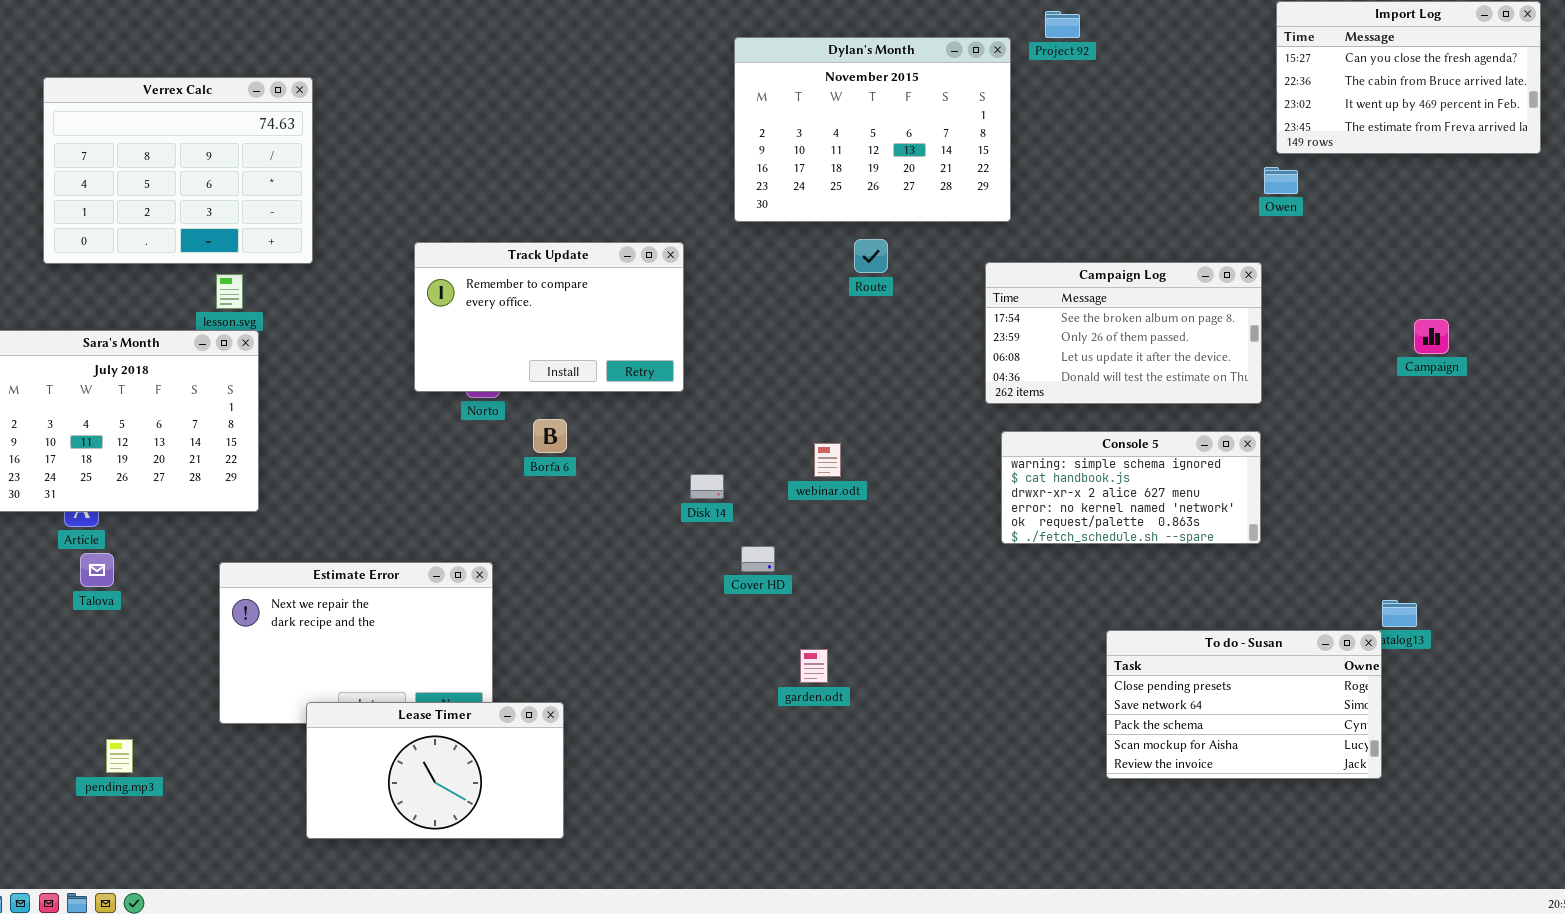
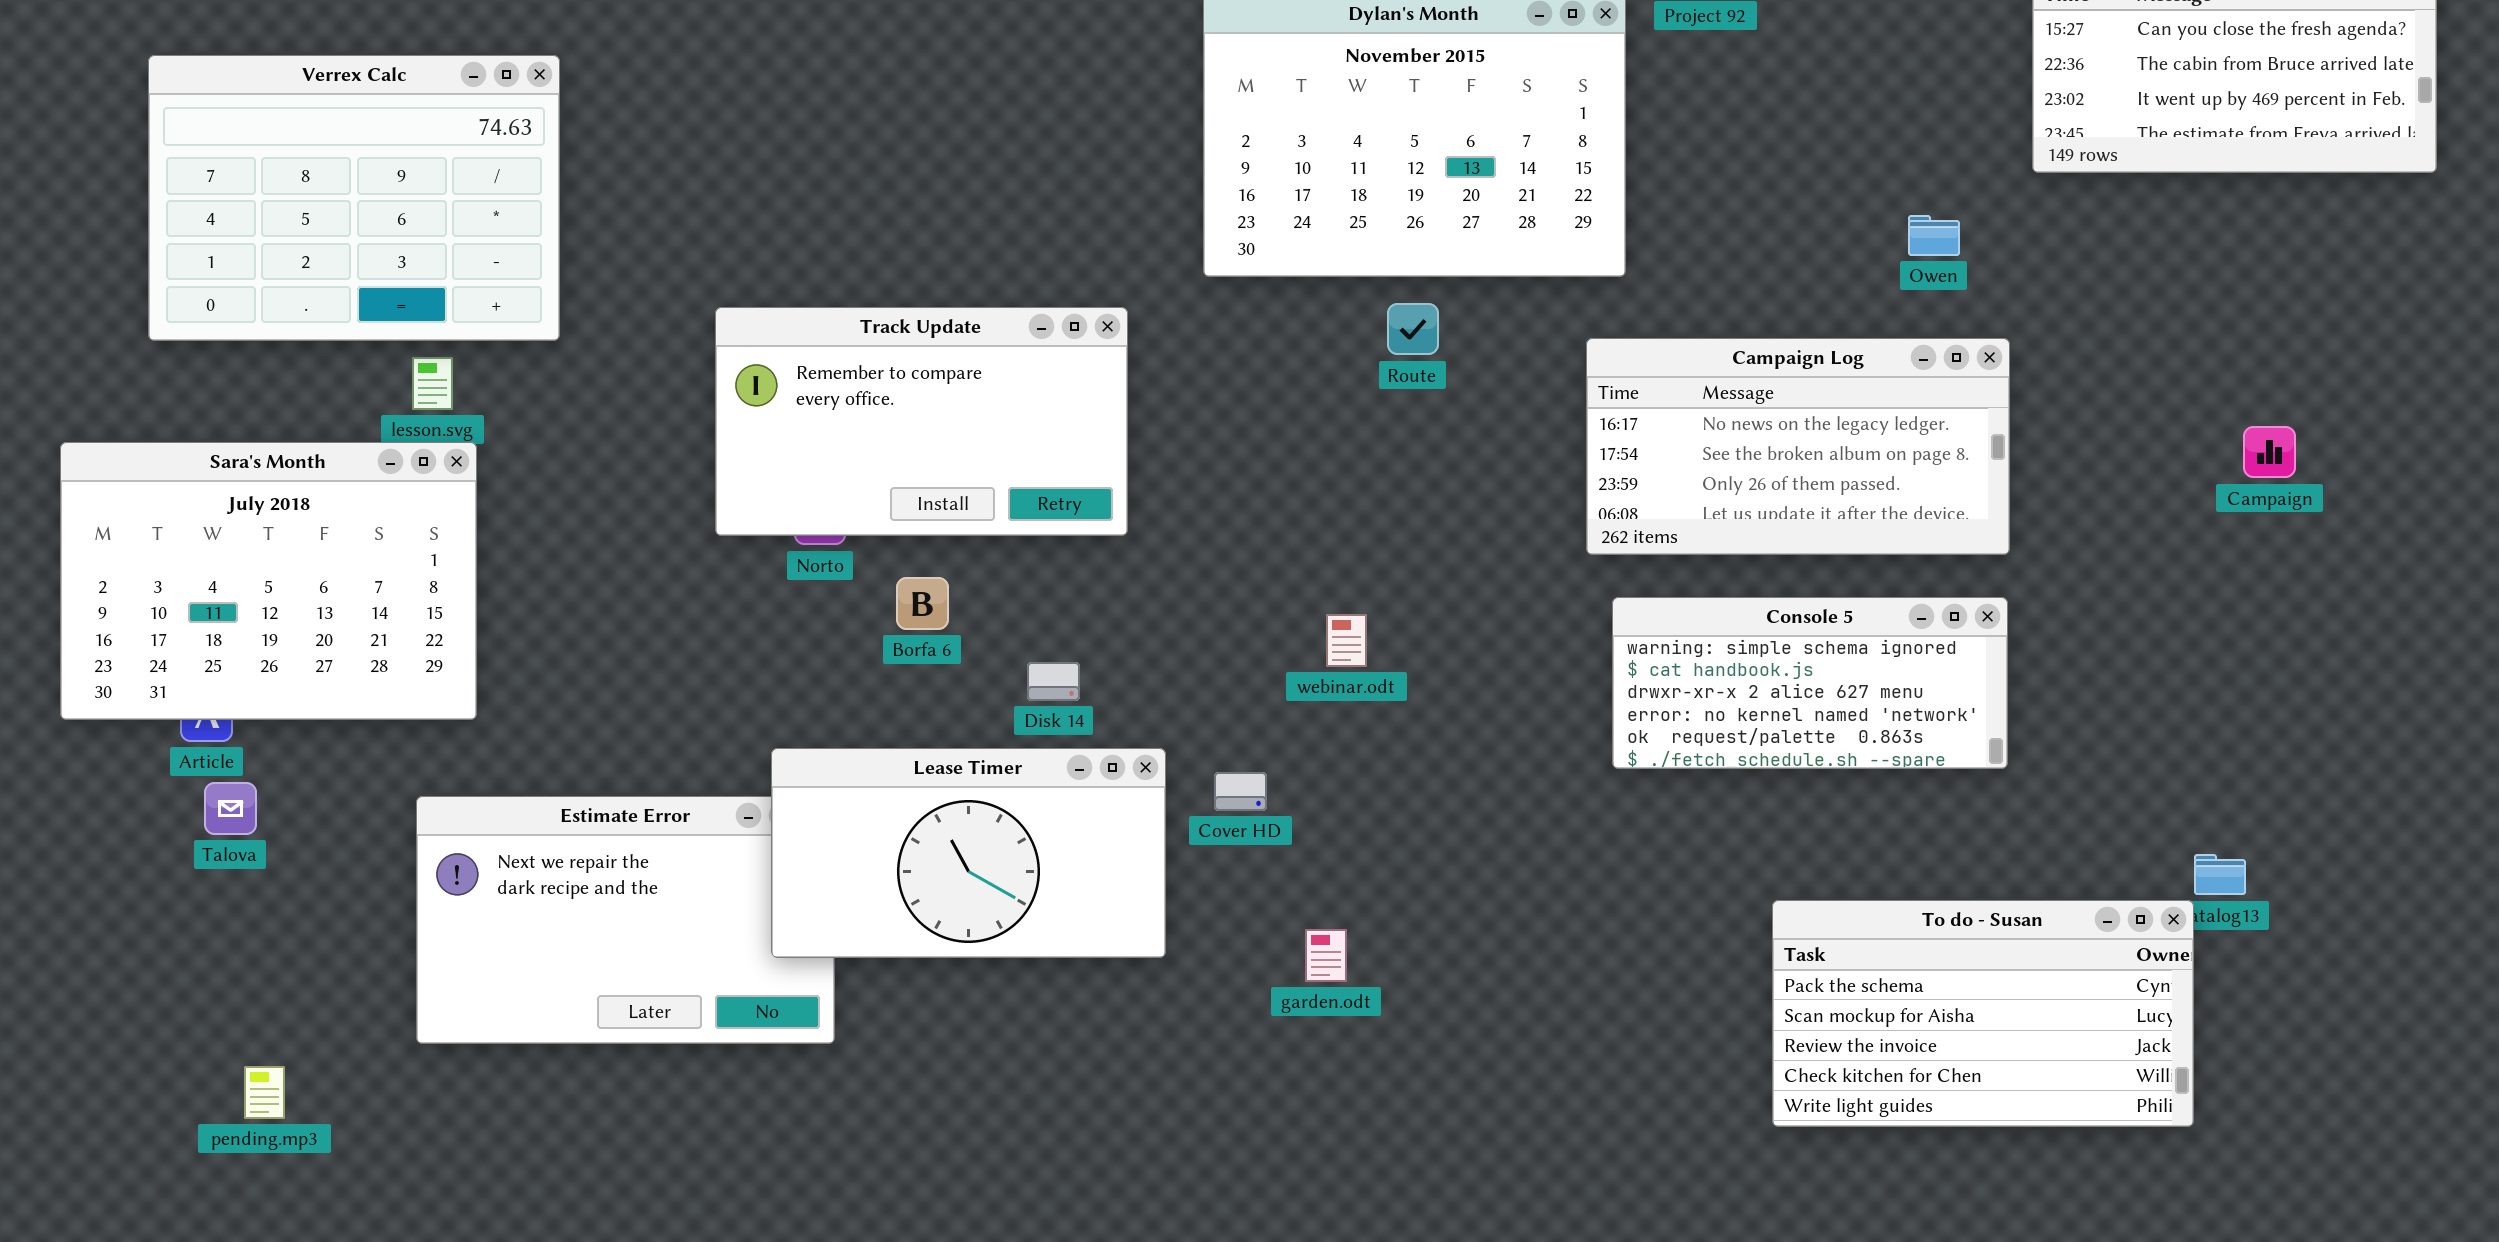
Owen: [1264,167,1298,194] -> [1908,215,1960,256], moved
Campaign Log: [985,262,1262,404] -> [1586,338,2010,555], scrolled up 1 row
Disk 14: [690,474,724,499] -> [1027,662,1080,701], moved
To do - Susan: [1106,630,1382,779] -> [1772,900,2194,1127], scrolled down 2 rows
Lease Timer: [306,702,564,839] -> [771,748,1166,958], moved

